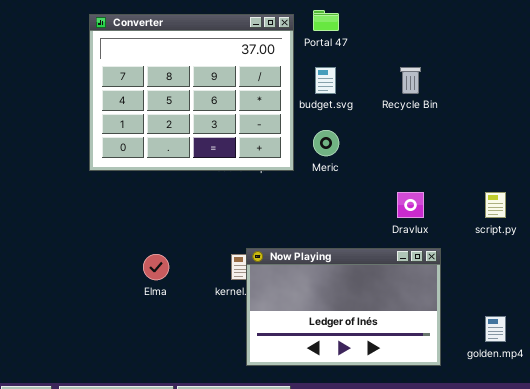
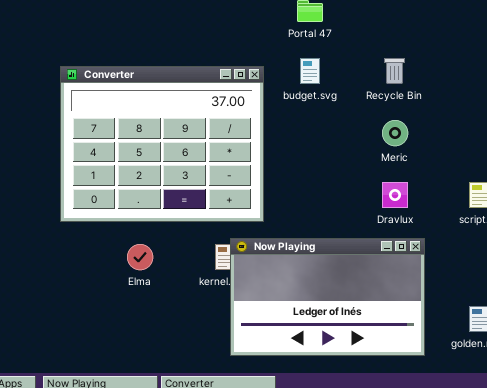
Converter: [89,14,294,171] -> [60,66,264,222], moved
Meric: [313,130,339,156] -> [382,120,408,146], moved

